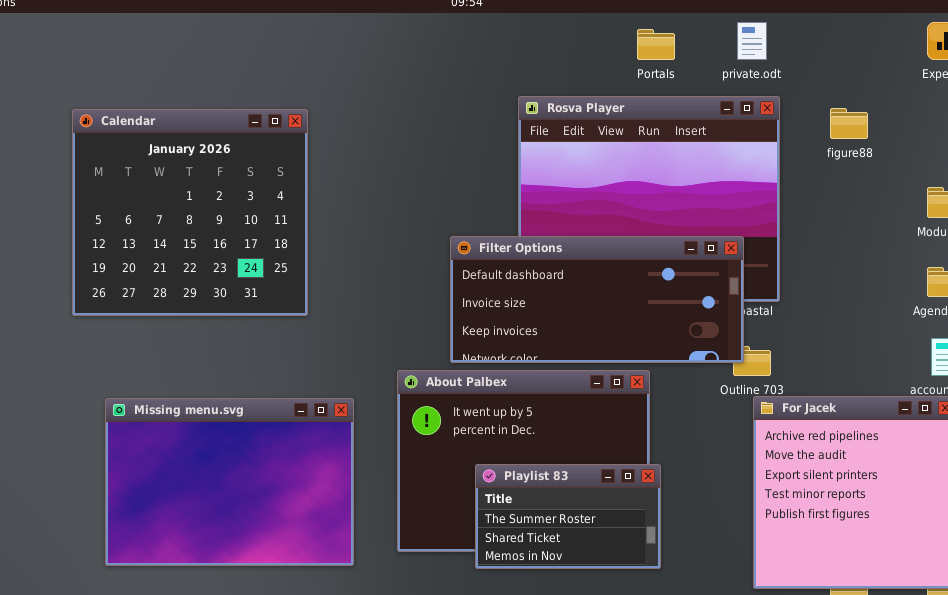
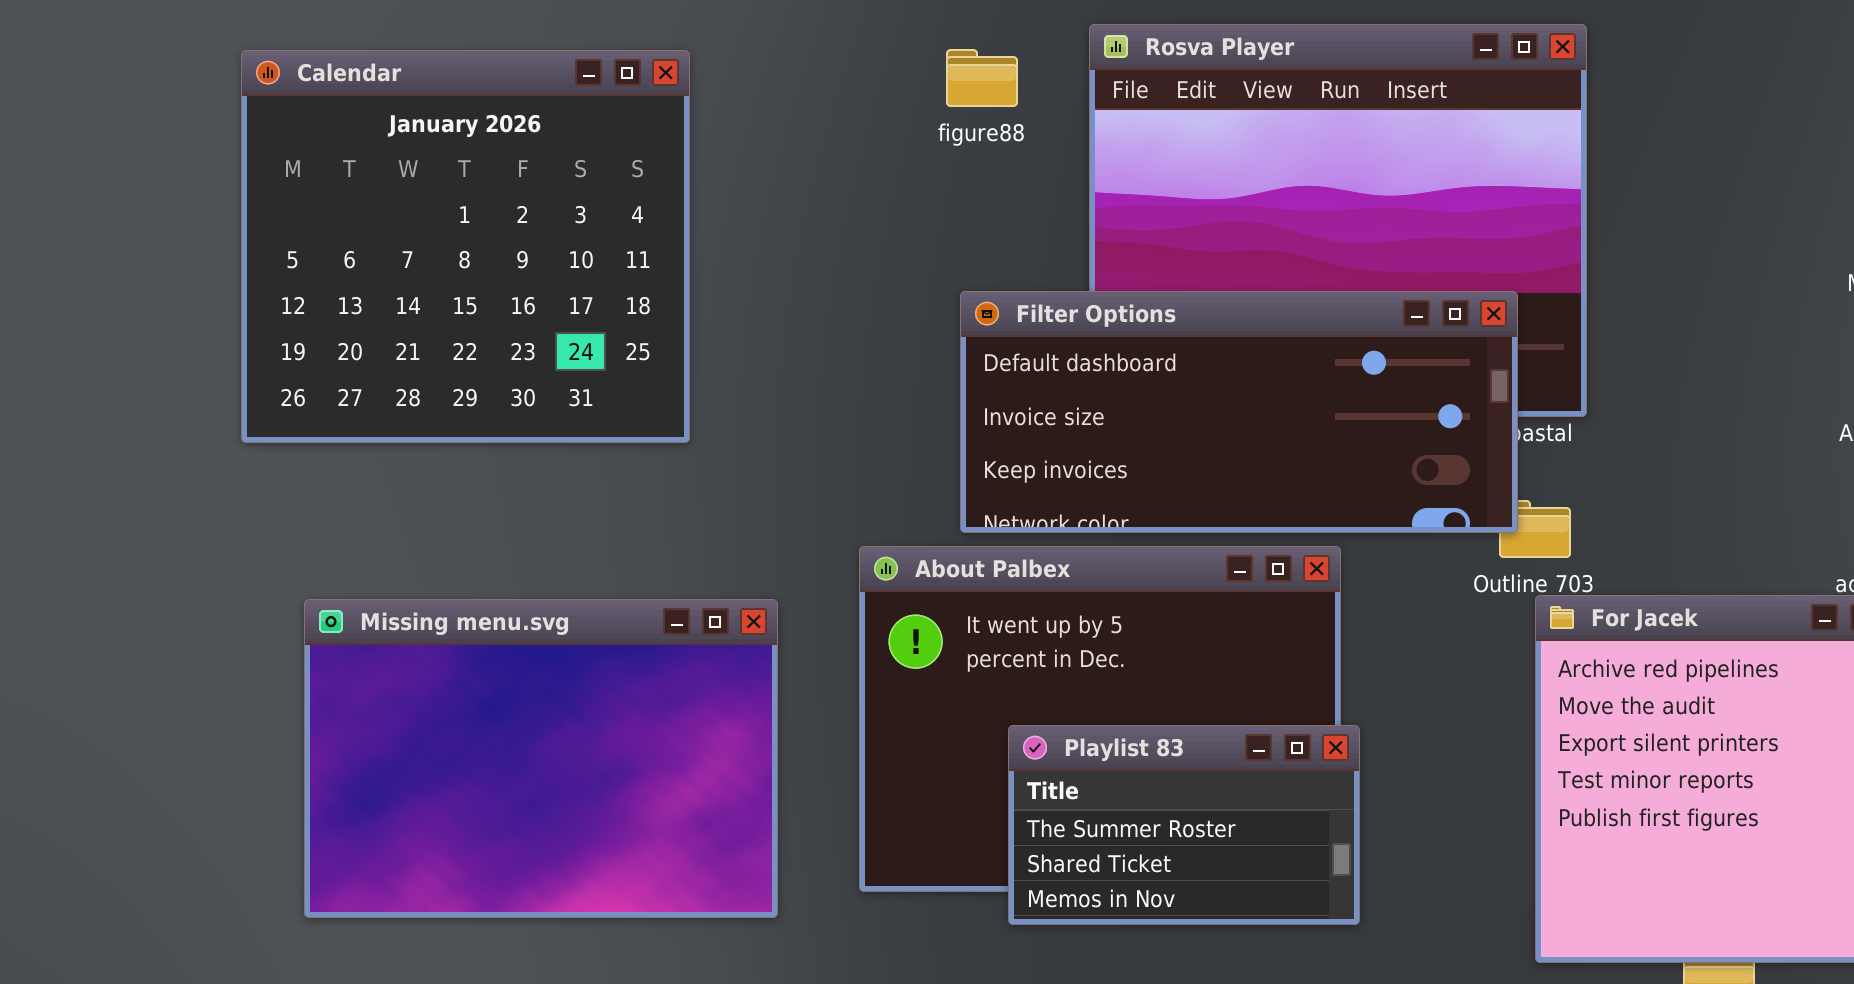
figure88: [830,108,868,139] -> [946,49,1018,107], moved

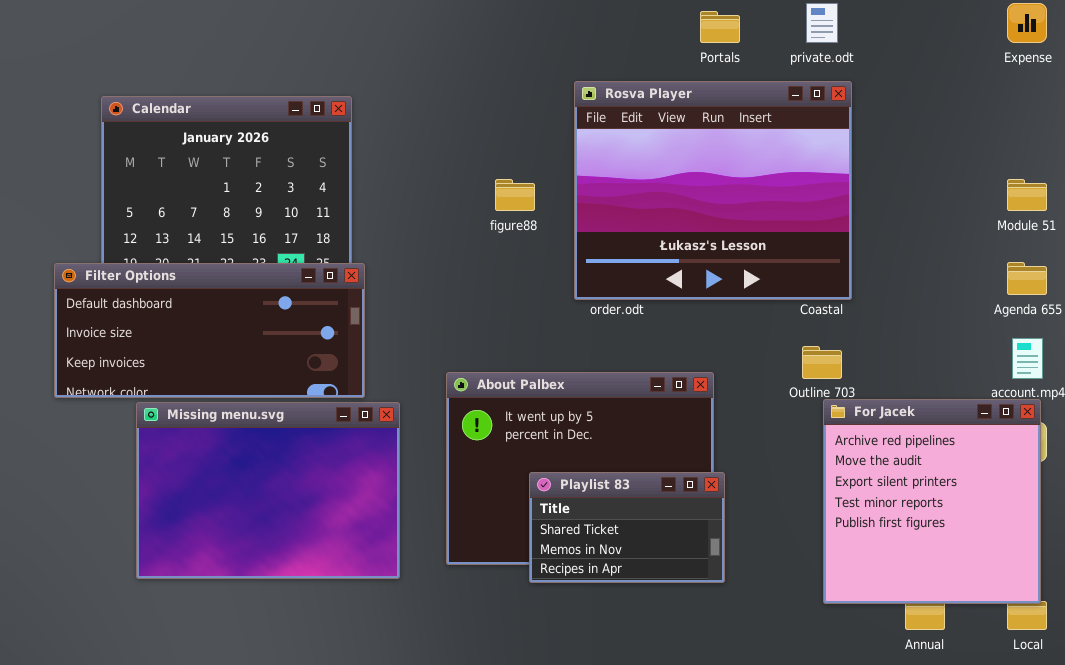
figure88: [946,49,1018,107] -> [495,179,535,211], moved
Filter Options: [960,291,1518,533] -> [54,263,365,398], moved
Playlist 83: [1008,725,1360,925] -> [529,472,725,583], scrolled down 1 row

